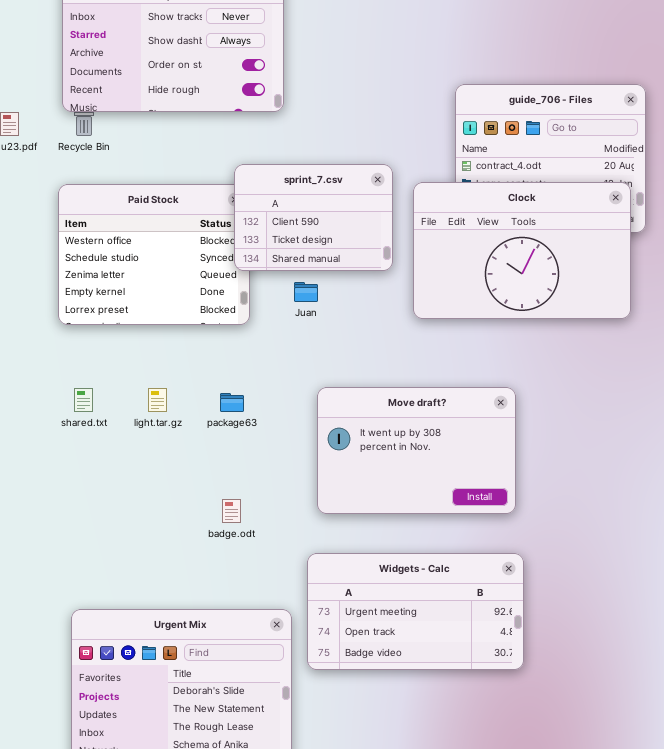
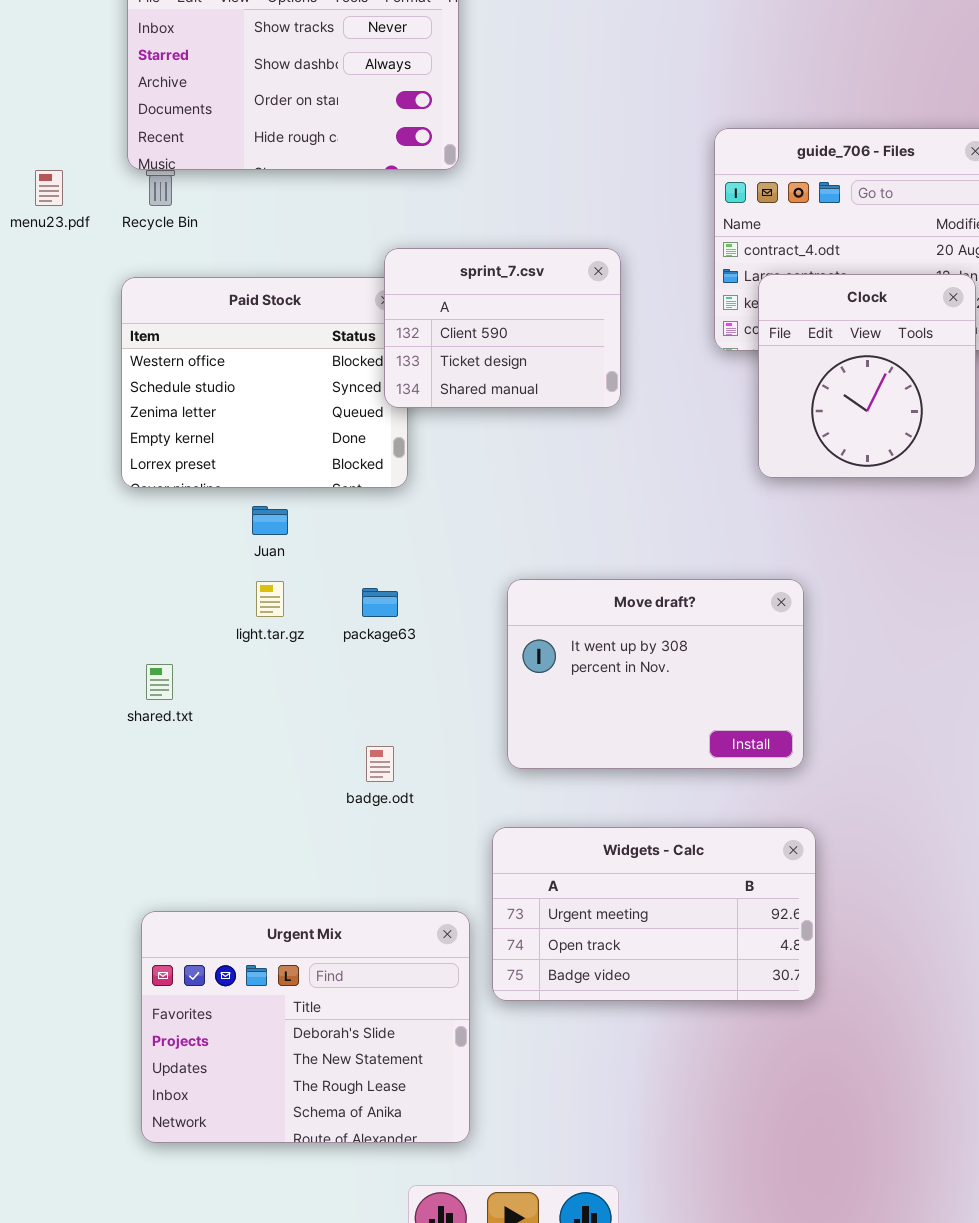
Clock: [413,182,631,319] -> [758,274,976,478], resized
Juan: [294,282,318,302] -> [252,506,288,535], moved
shared.txt: [74,388,93,412] -> [146,664,173,700], moved

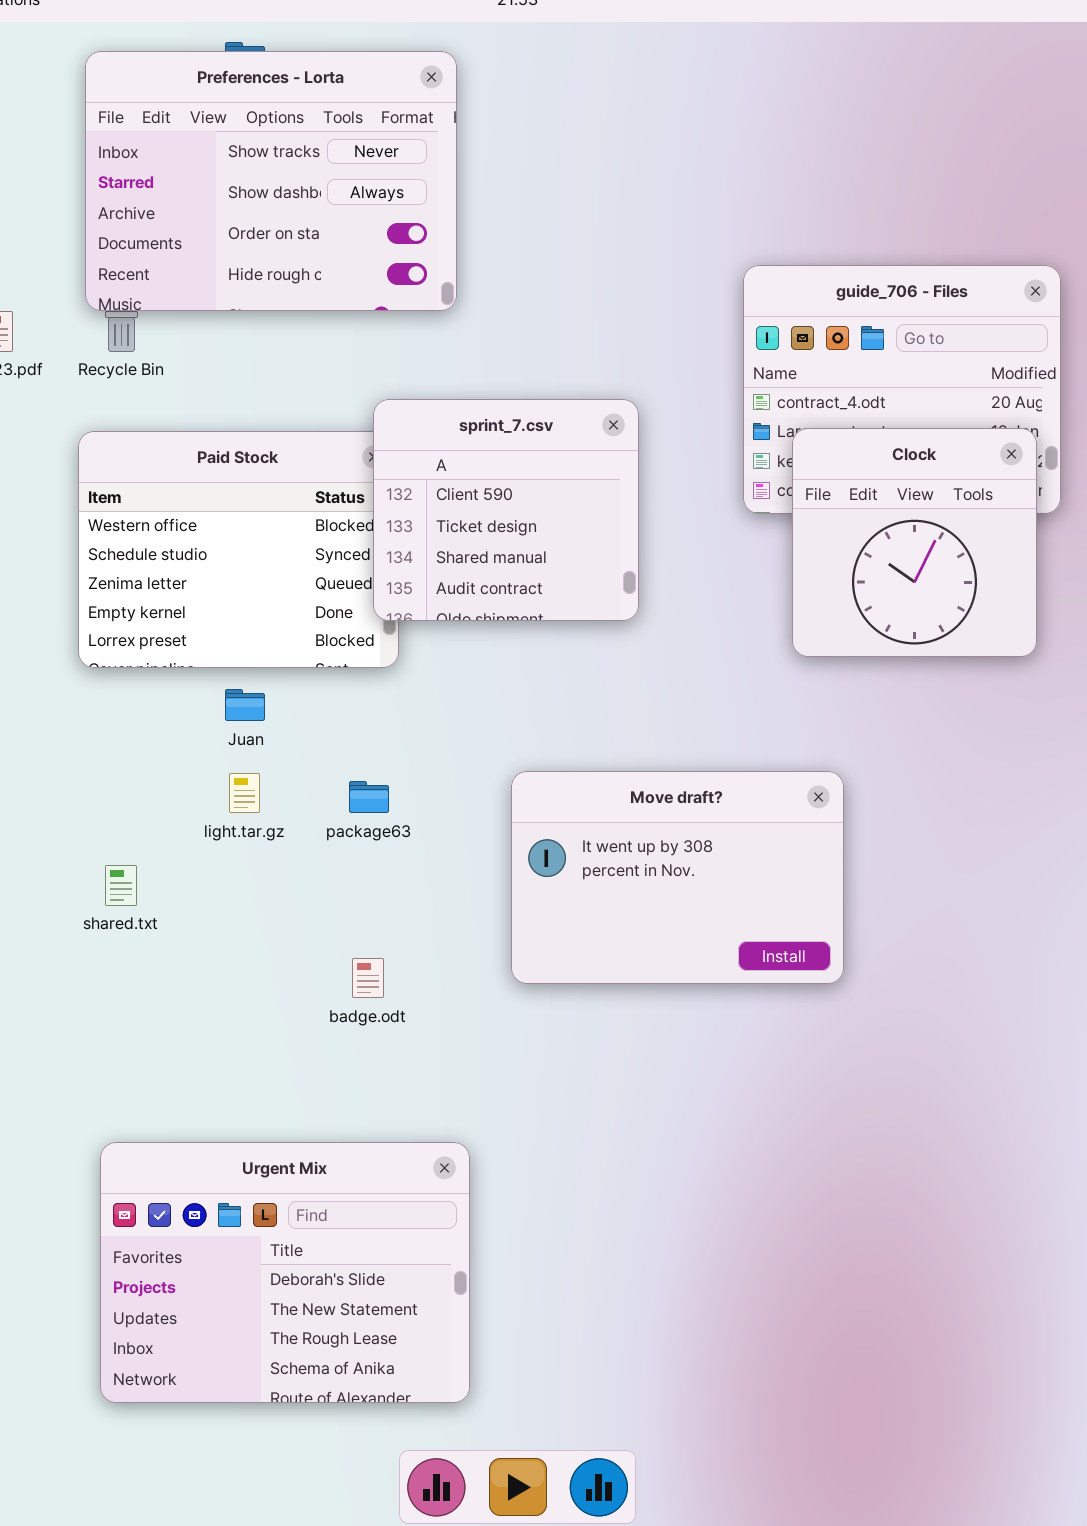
sprint_7.csv: [384,248,621,408] -> [373,399,639,621], resized
Widgets - Calc: [492,827,816,1001] -> none, closed

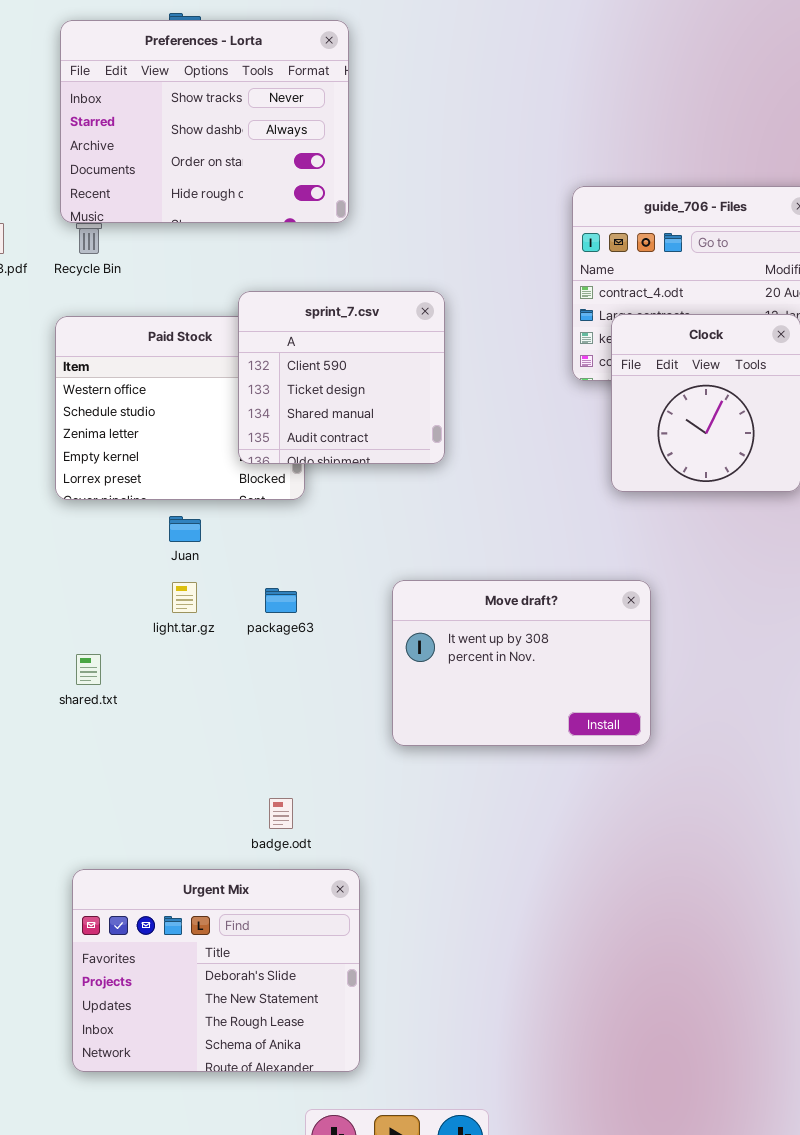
sprint_7.csv: [373,399,639,621] -> [238,291,445,464], moved
badge.odt: [352,958,384,998] -> [269,798,293,829], moved

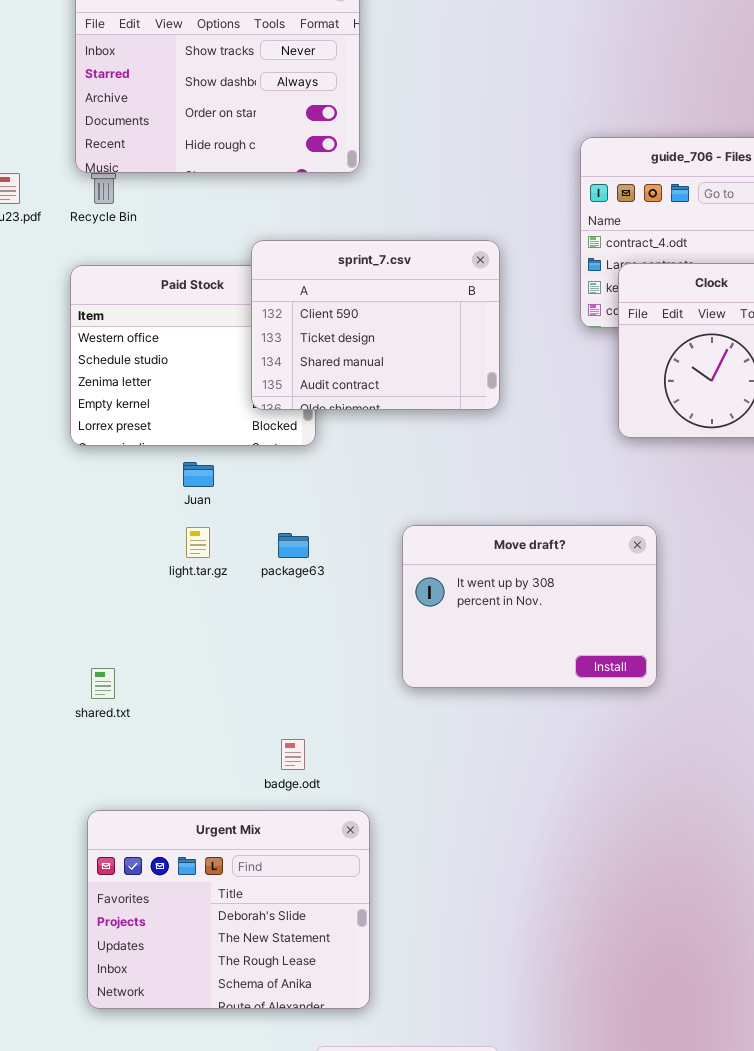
sprint_7.csv: [238,291,445,464] -> [251,240,500,410], resized
shared.txt: [76,654,101,685] -> [91,668,115,699], moved

